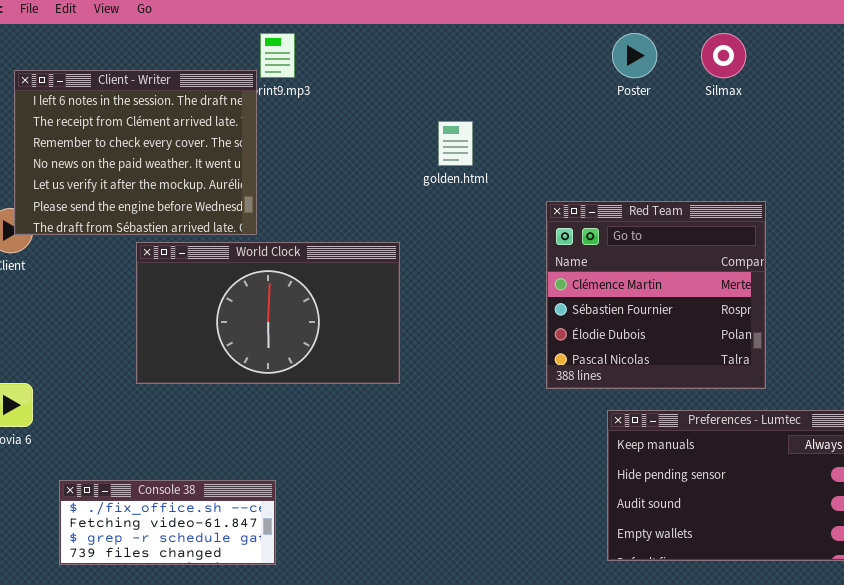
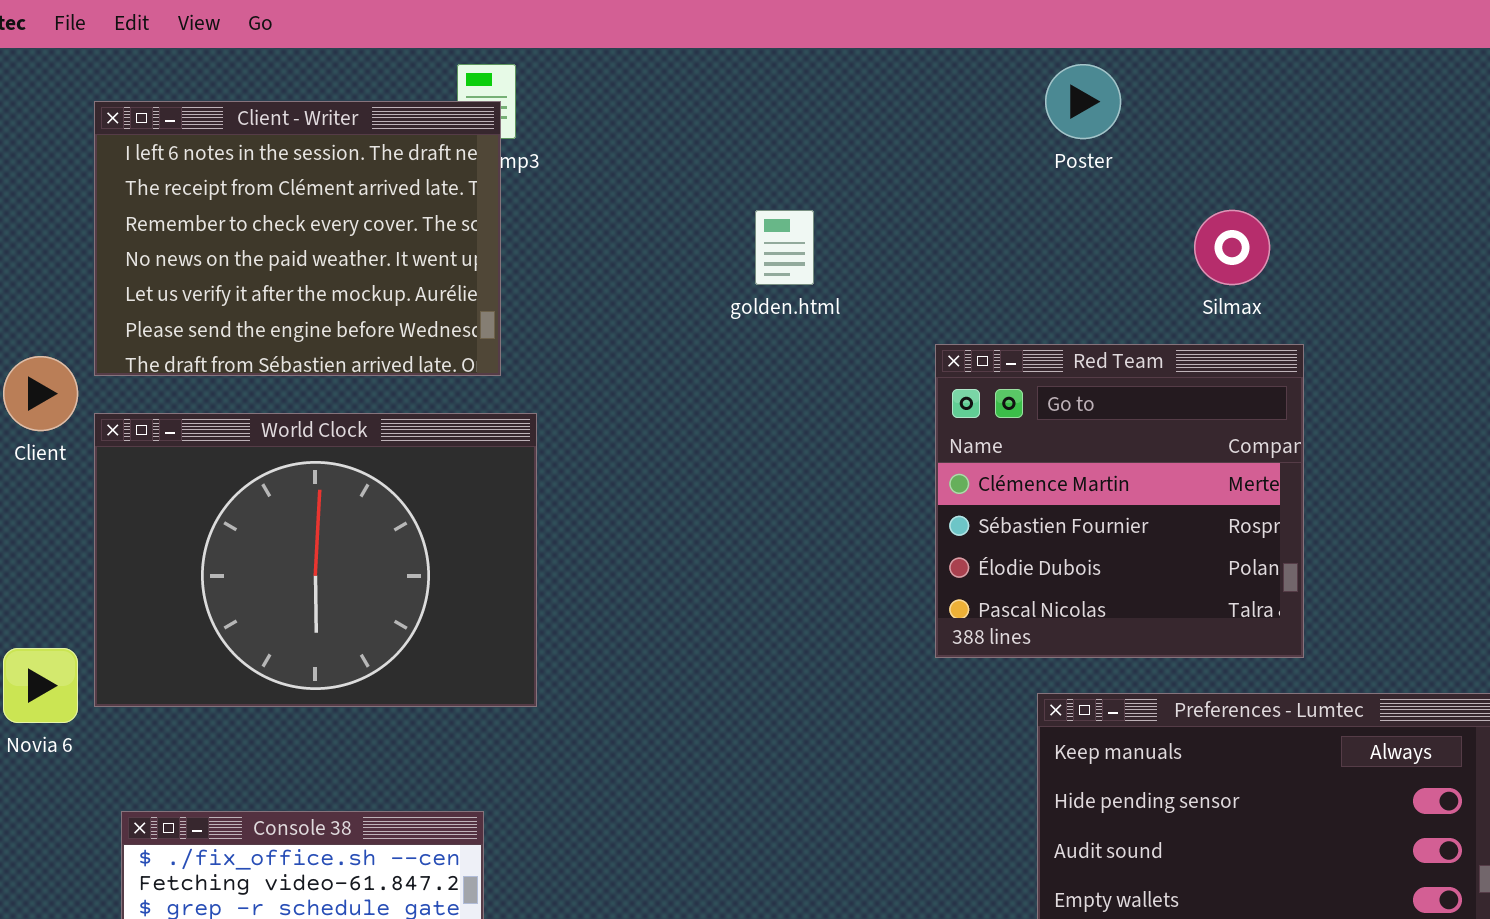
Silmax: [701,33,746,78] -> [1194,210,1270,285], moved
Client - Writer: [14,70,257,235] -> [94,101,501,376], moved
World Clock: [136,242,400,384] -> [94,413,537,707], moved, resized

